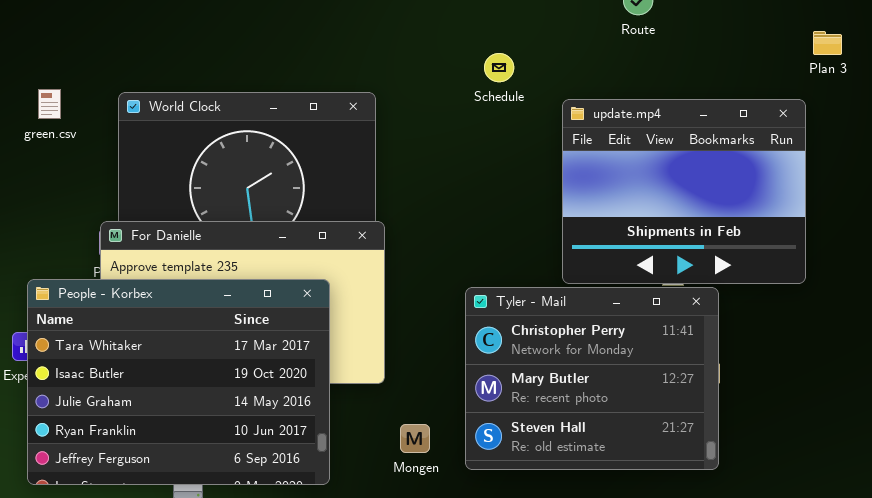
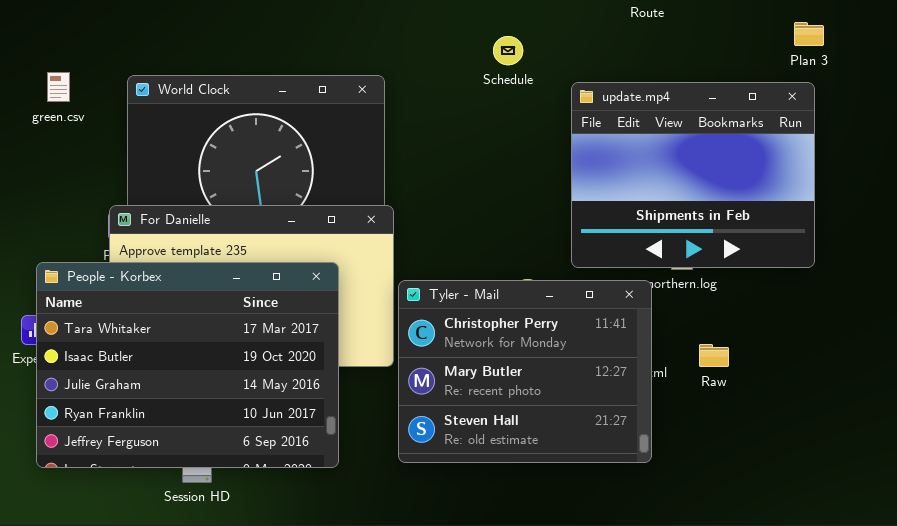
Plan 3: [813,31,842,55] -> [794,22,824,46], moved
Tyler - Mail: [465,287,719,470] -> [398,280,652,463], moved

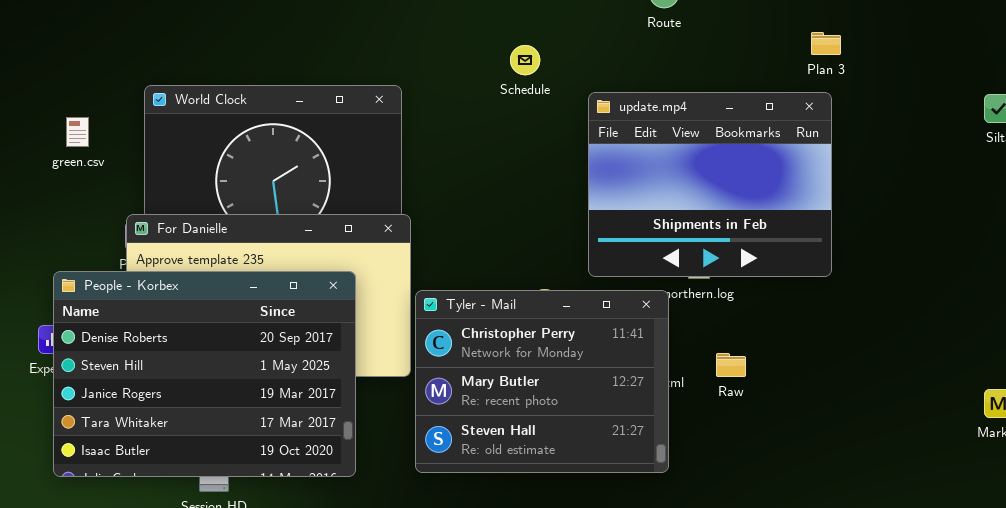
green.csv: [47,72,70,102] -> [66,117,89,147], moved
People - Korbex: [36,262,339,468] -> [53,271,356,477], scrolled up 3 rows

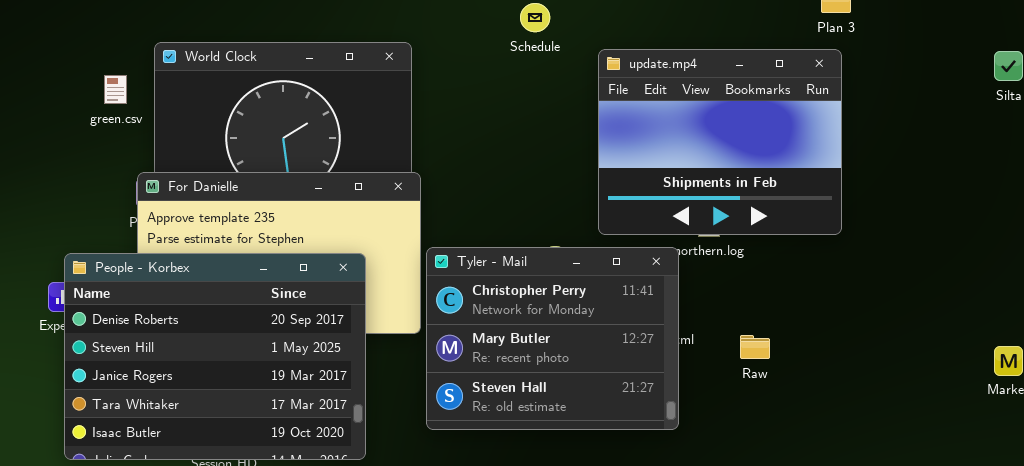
green.csv: [66,117,89,147] -> [104,75,127,104], moved
People - Korbex: [53,271,356,477] -> [64,253,366,460], moved
Raw: [716,353,746,377] -> [740,335,770,359], moved

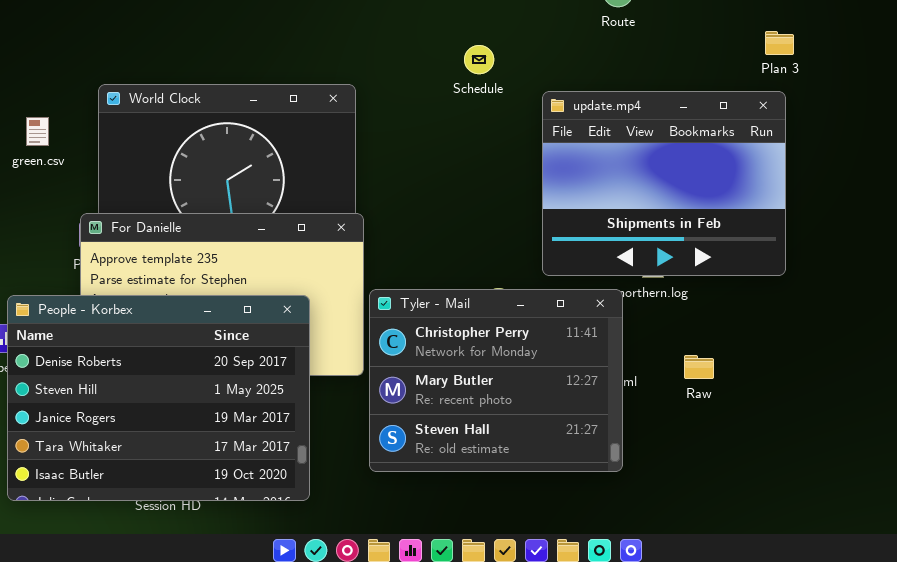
green.csv: [104,75,127,104] -> [26,117,49,146], moved
Raw: [740,335,770,359] -> [684,355,714,379], moved

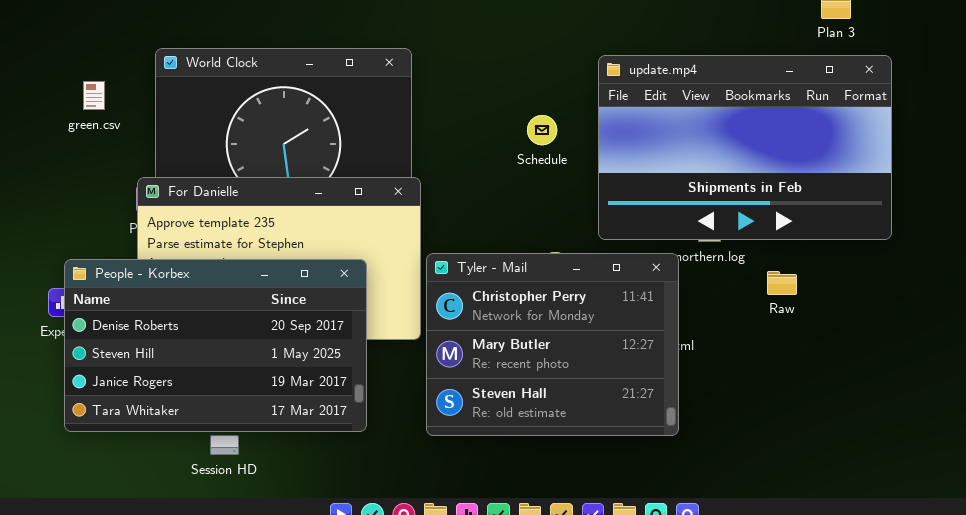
Schedule: [464,45,494,74] -> [527,115,557,145], moved
update.mp4: [542,91,786,276] -> [598,55,892,240], resized
People - Korbex: [7,295,310,501] -> [64,259,367,432], resized
Raw: [684,355,714,379] -> [767,271,797,295], moved

